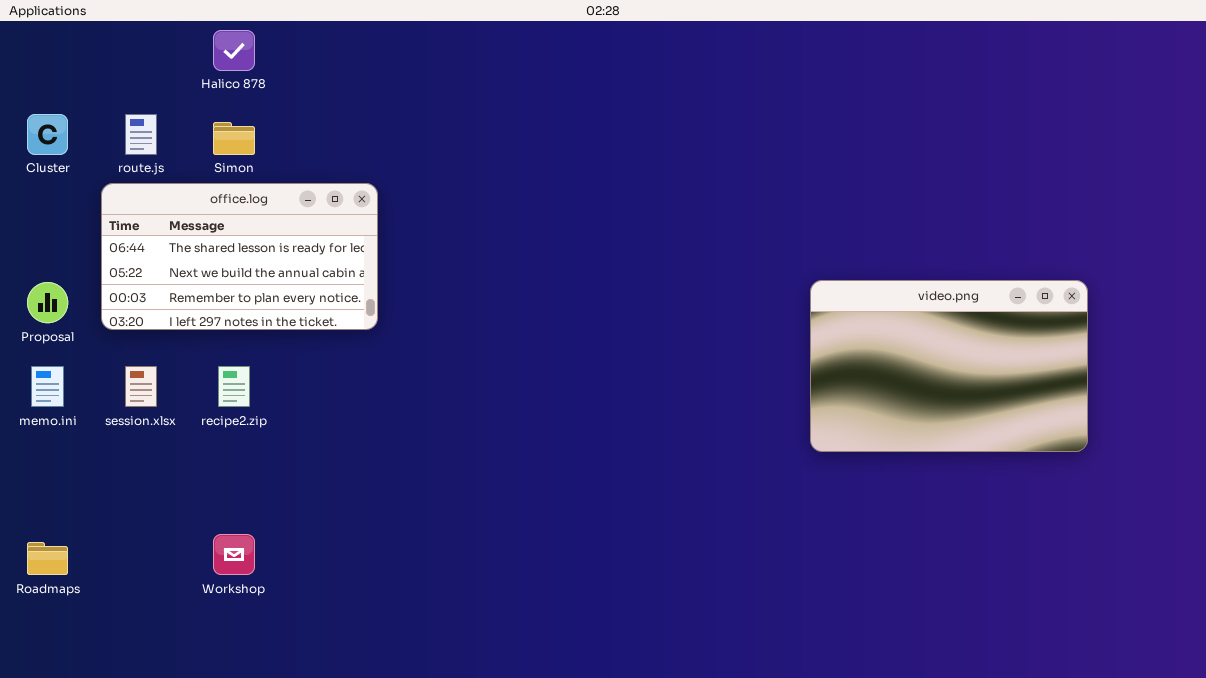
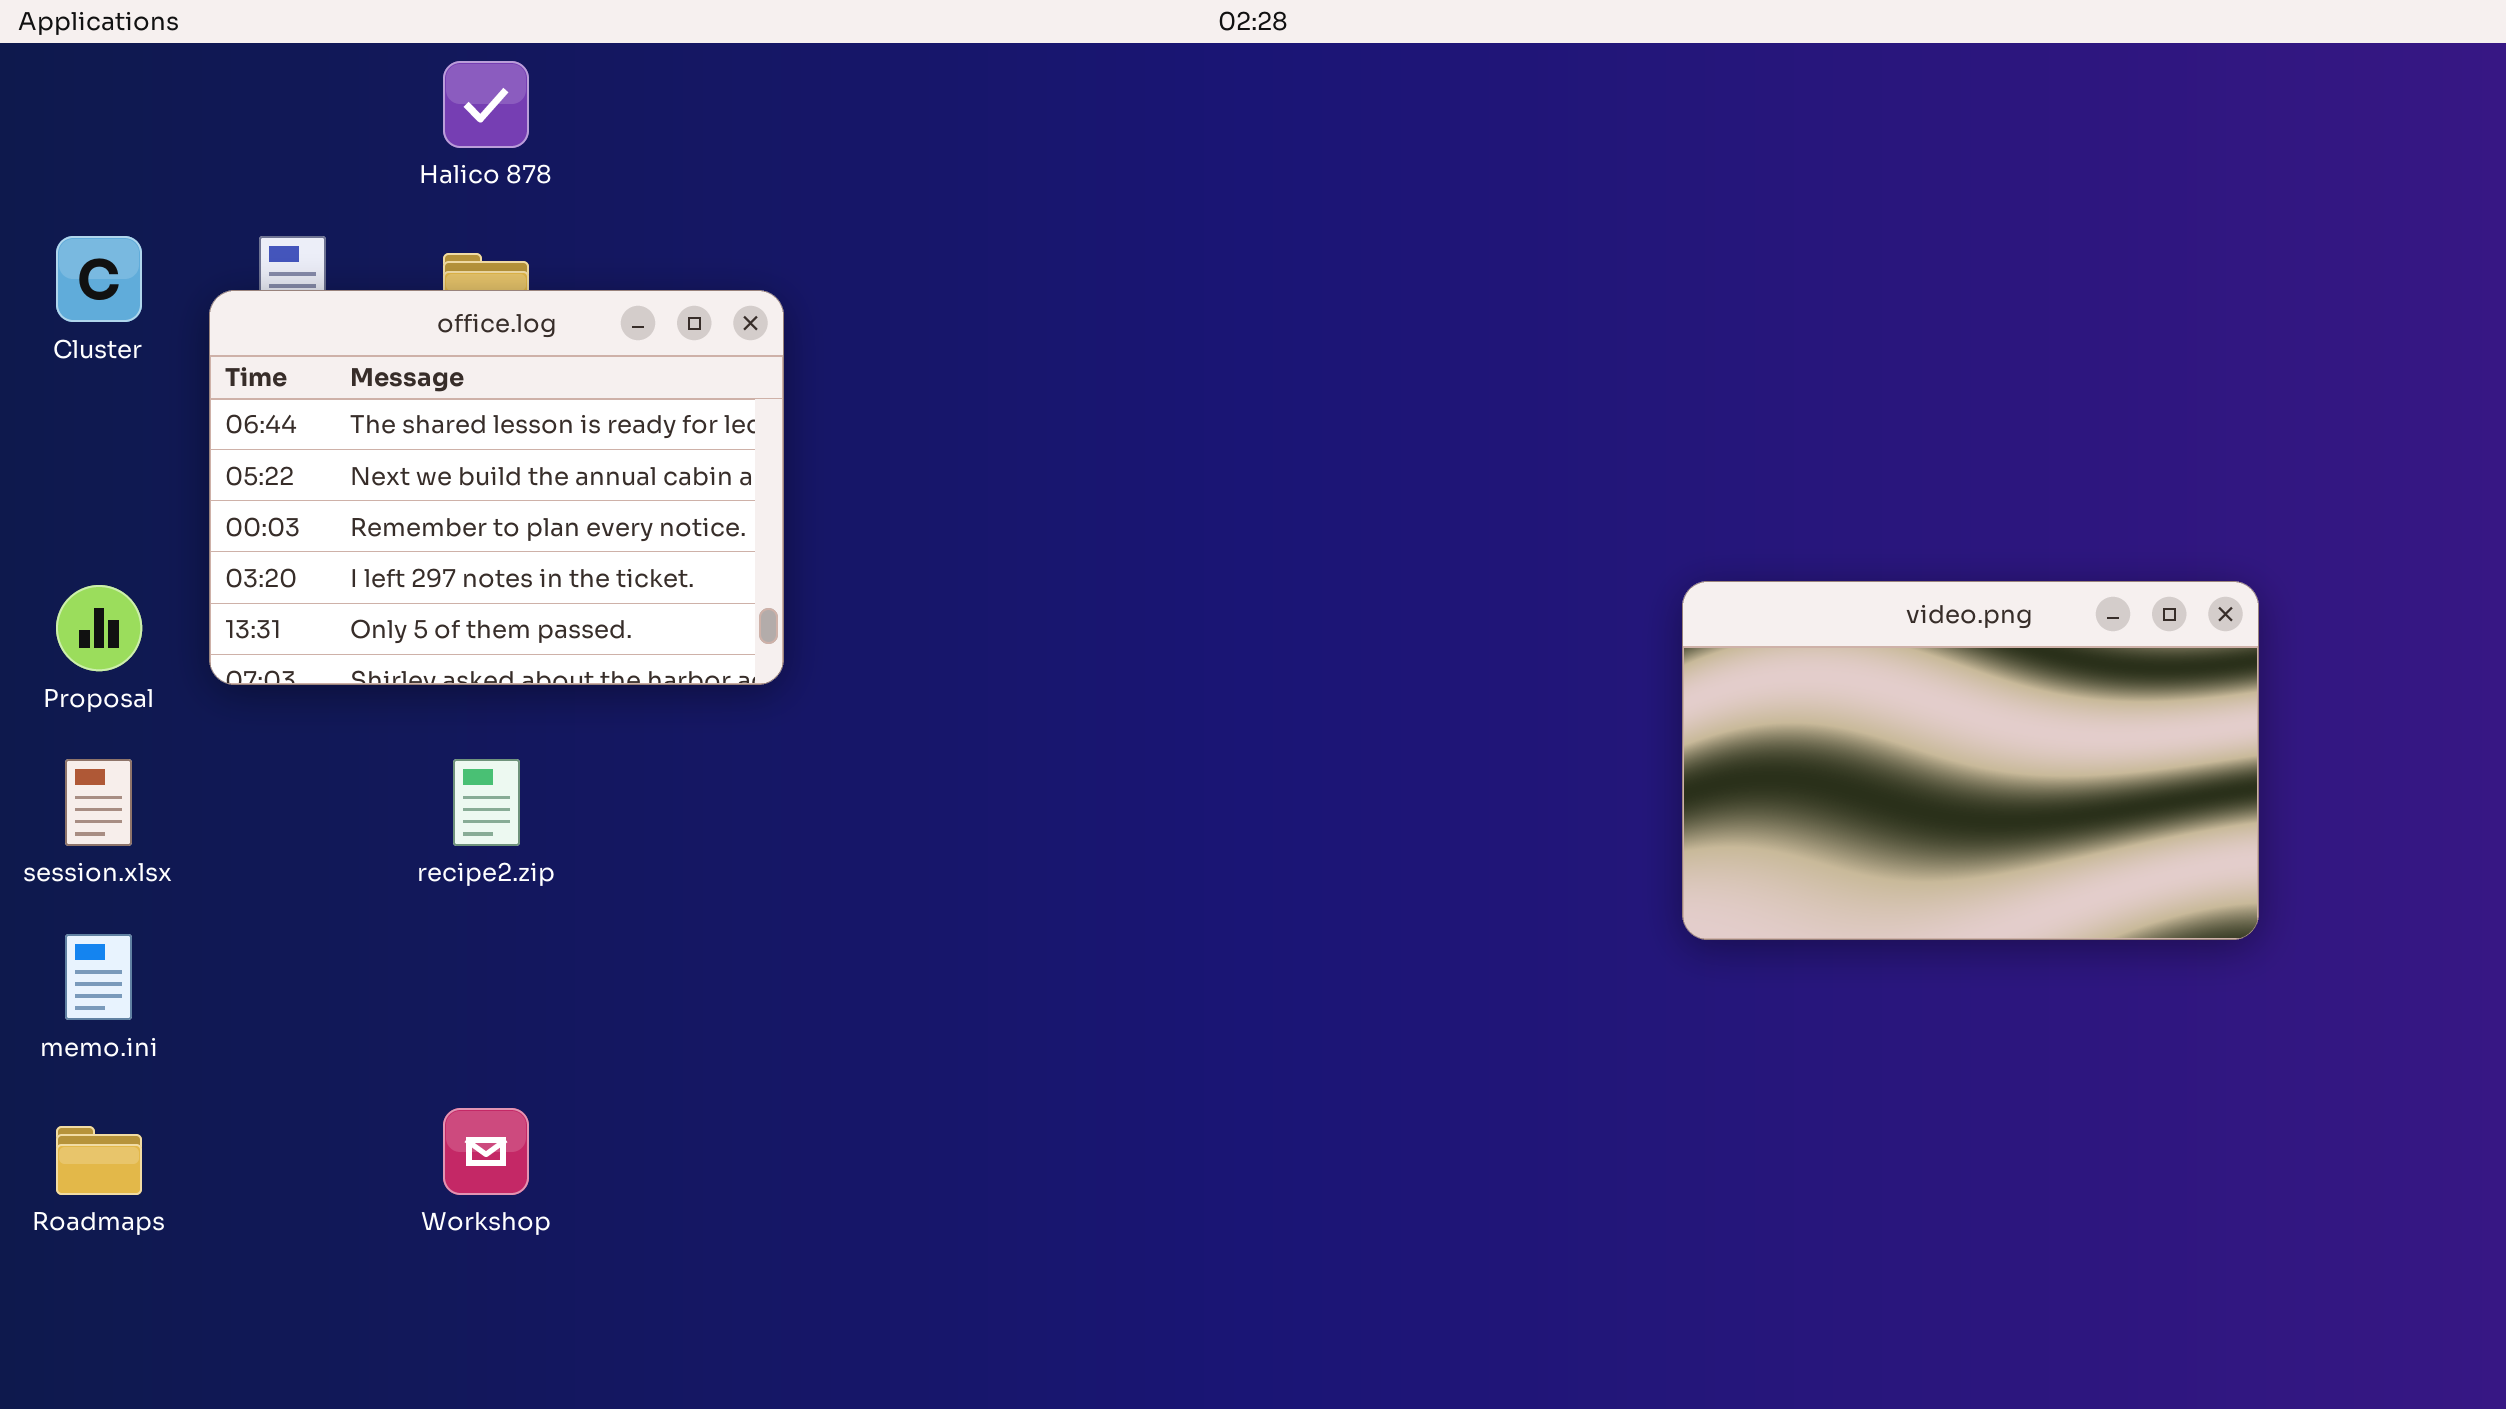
office.log: [101,183,378,330] -> [209,290,784,685], resized
memo.ini: [31,366,64,407] -> [65,934,132,1020], moved
session.xlsx: [125,366,157,407] -> [65,759,132,846], moved

